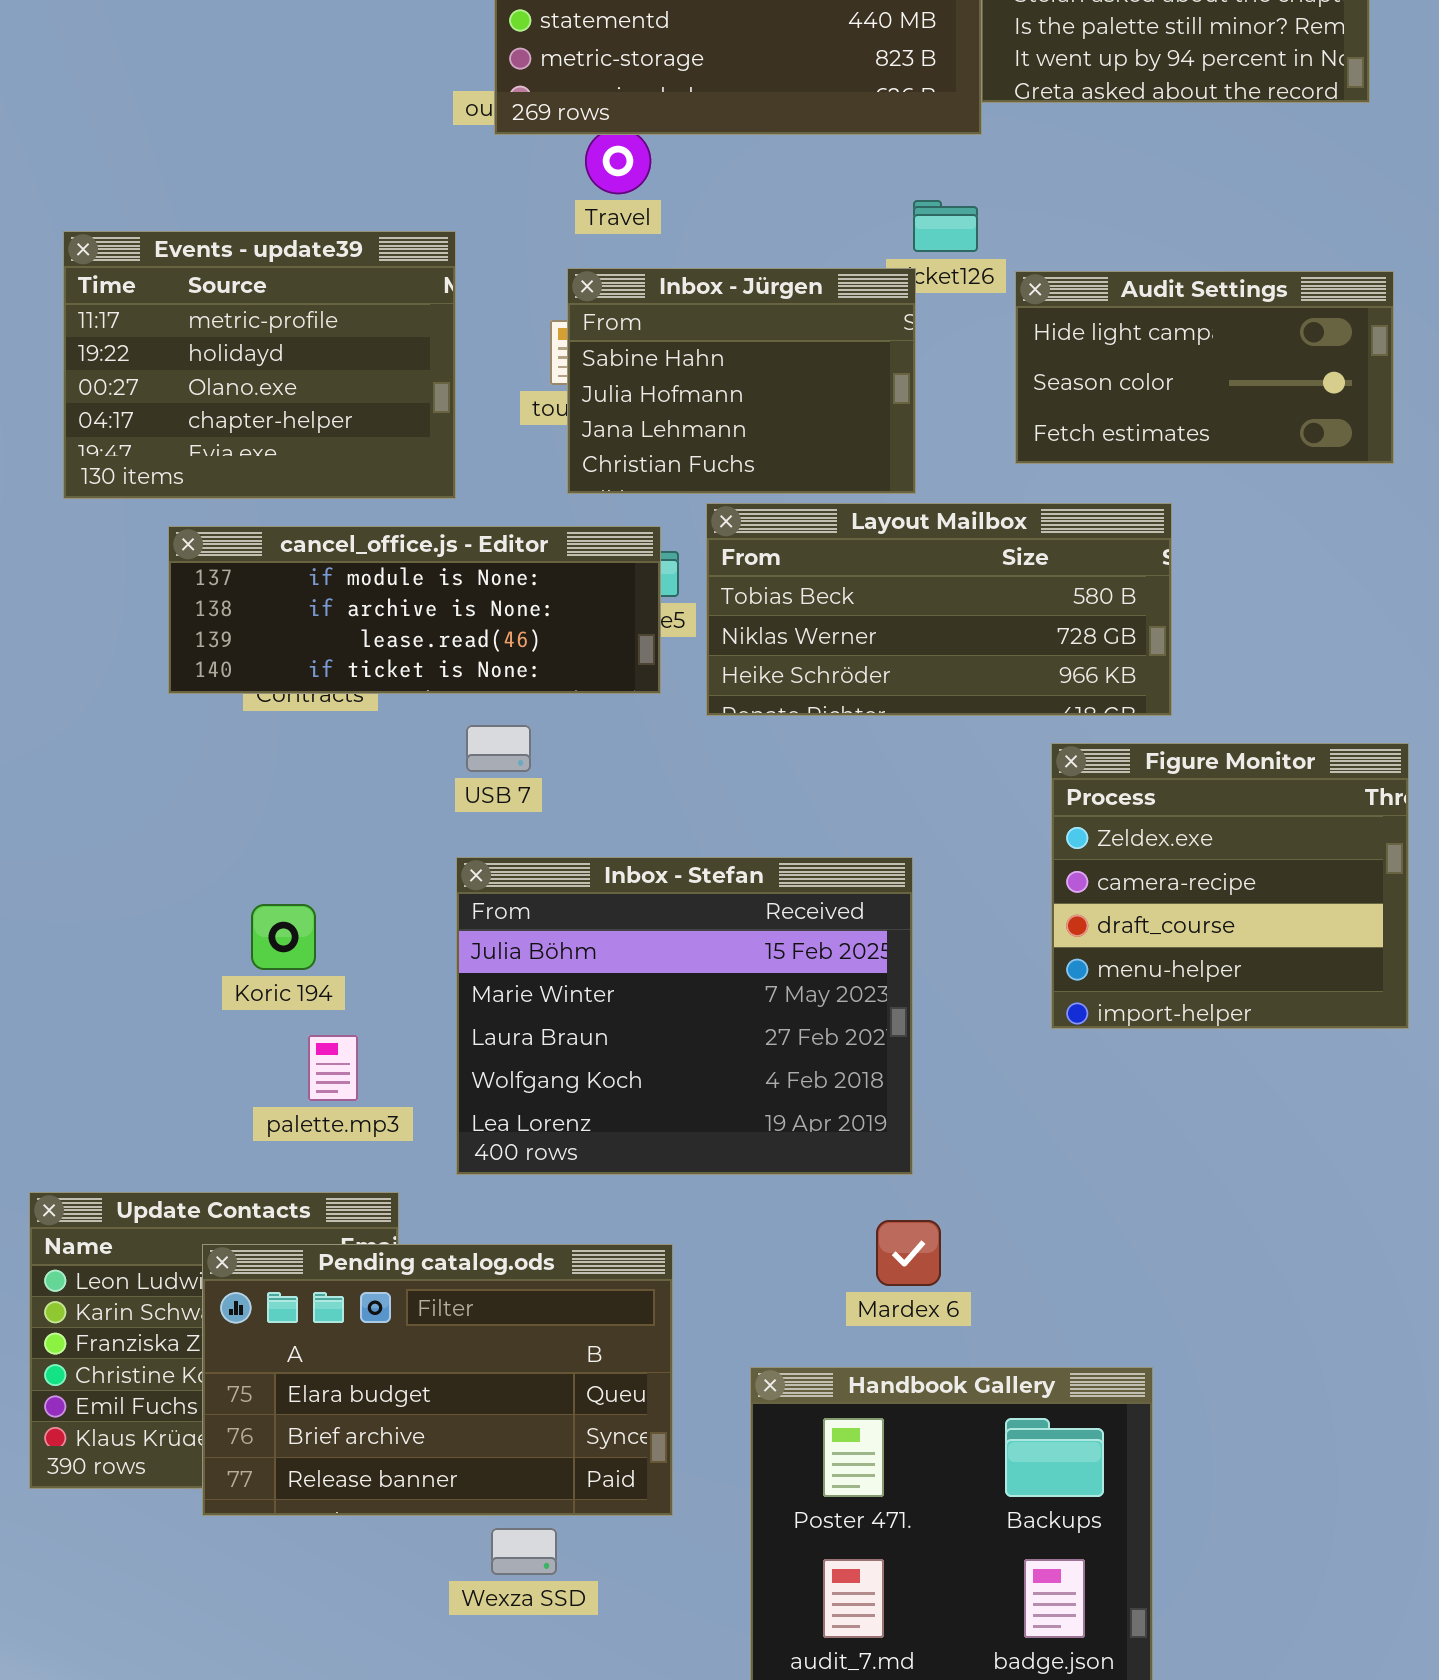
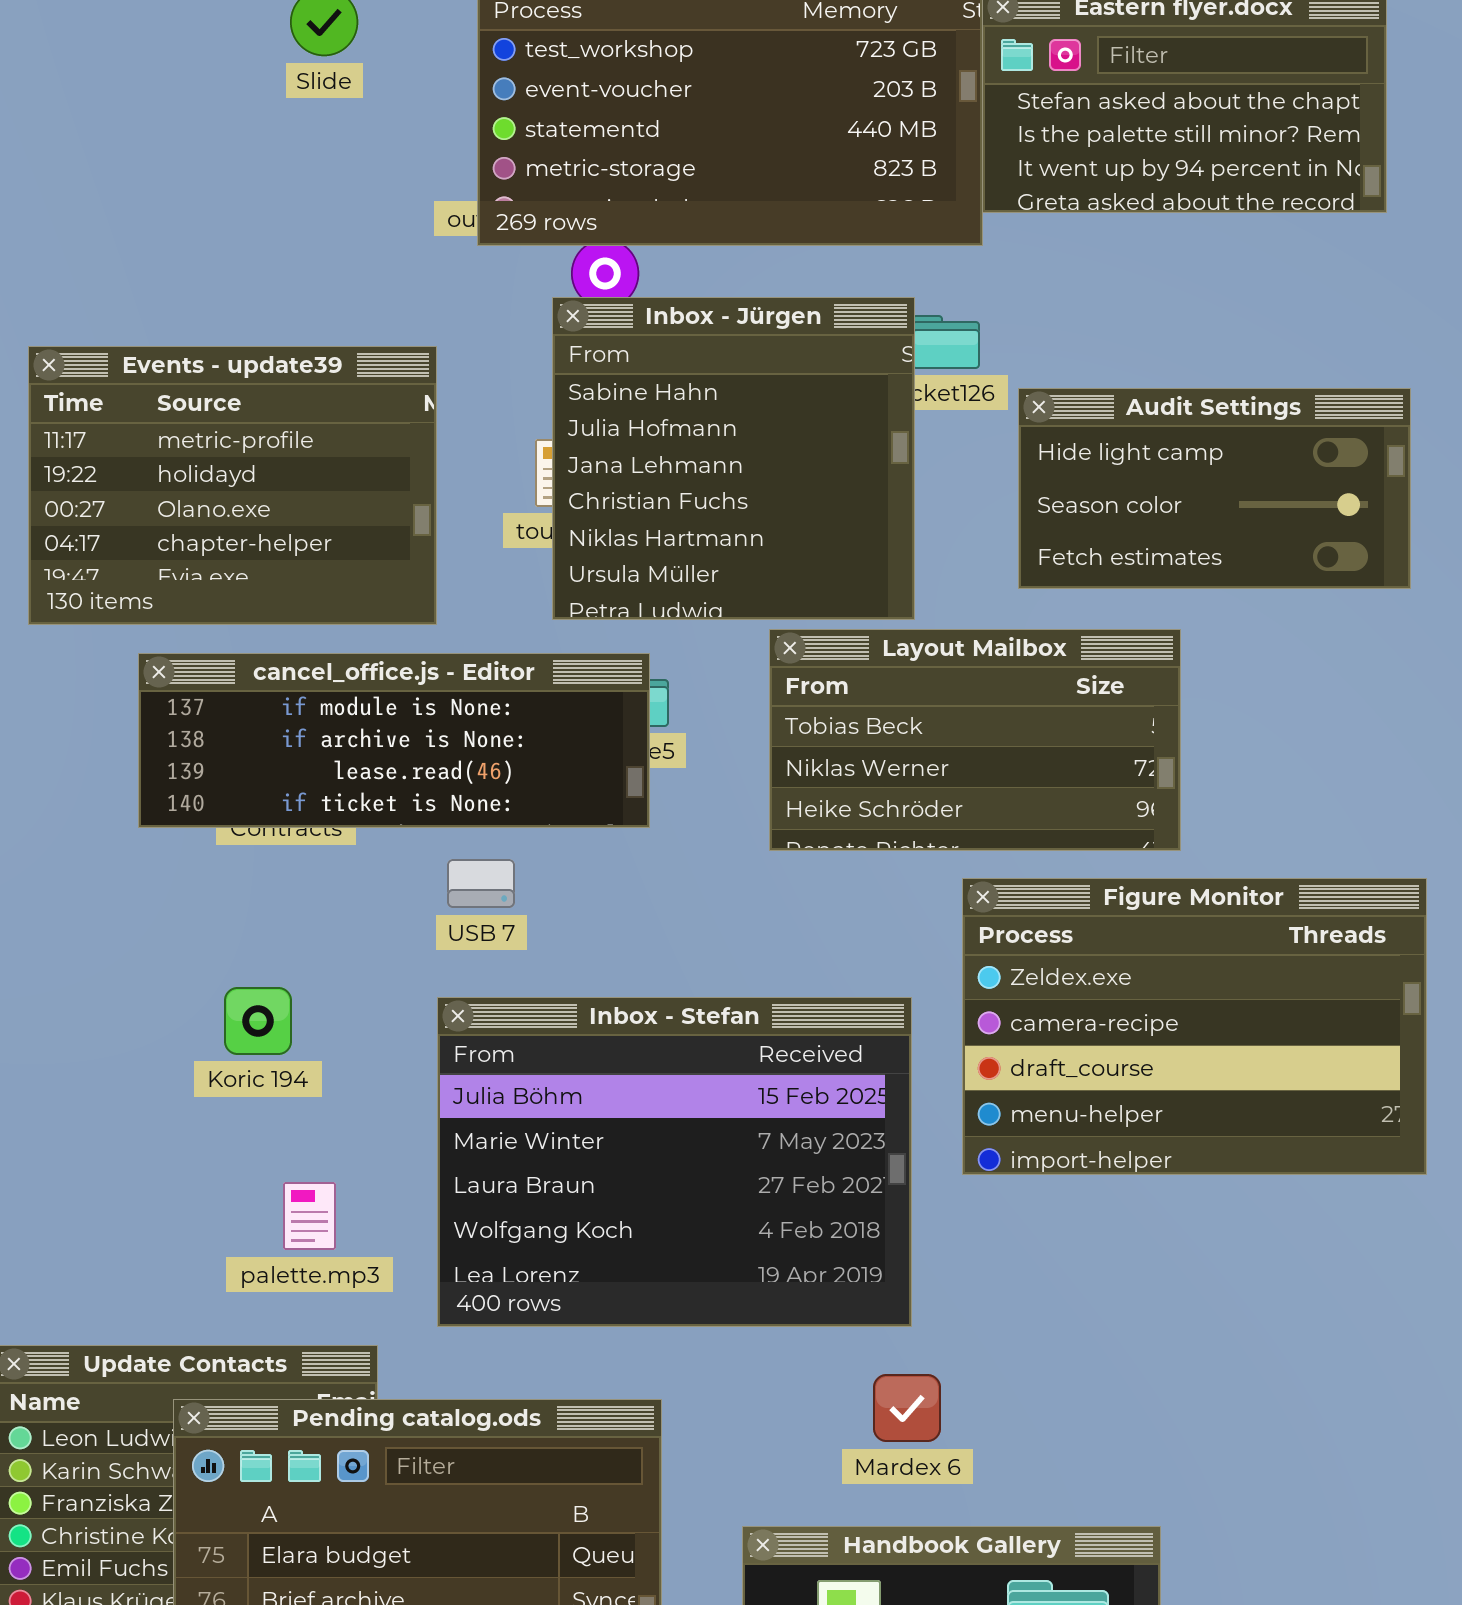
Inbox - Jürgen: [567,268,916,494] -> [552,297,915,620], resized
Layout Mailbox: [706,503,1172,716] -> [769,629,1181,851], resized
Figure Monitor: [1051,743,1409,1029] -> [962,878,1427,1175], resized
Koric 194: [251,904,316,970] -> [224,987,292,1055], moved

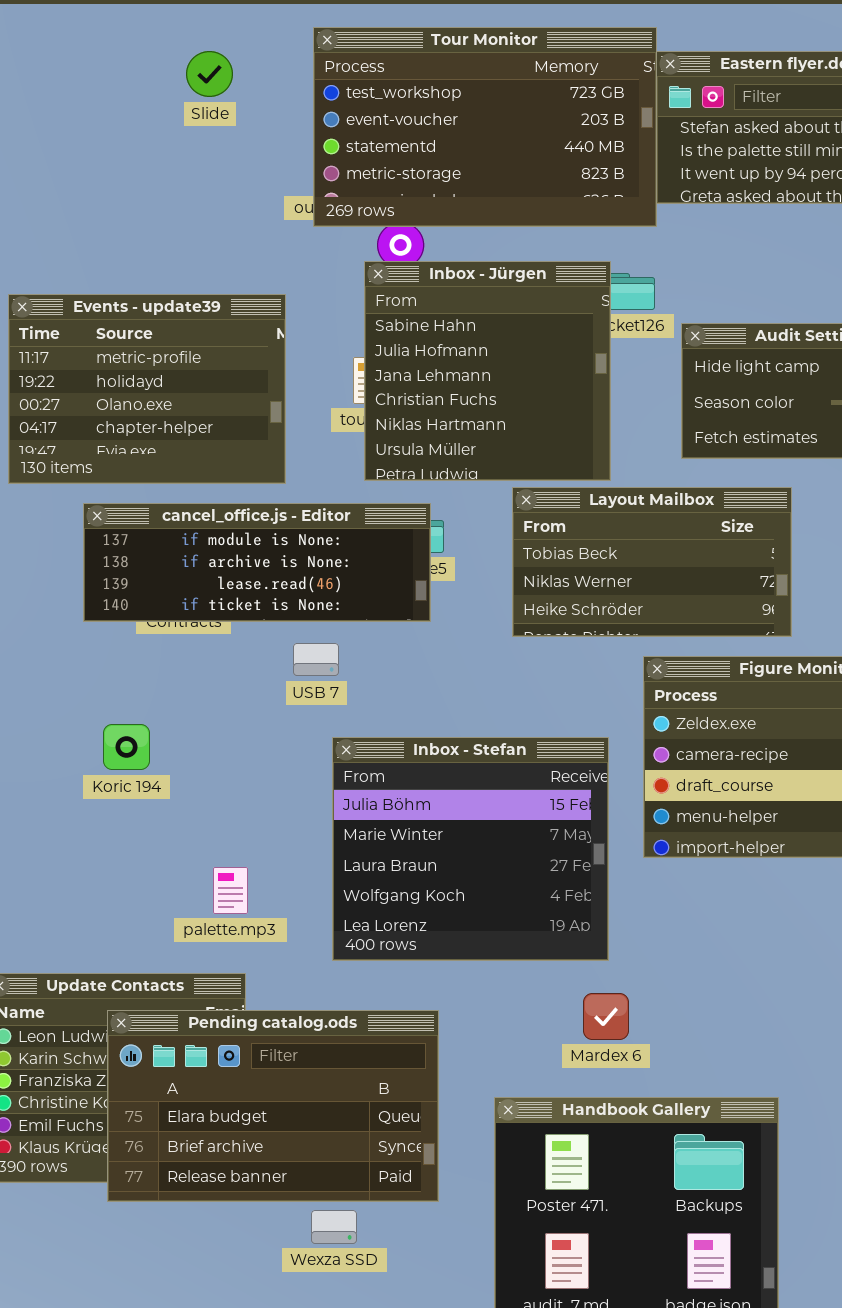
Koric 194: [224,987,292,1055] -> [103,724,150,770], moved
Inbox - Stefan: [437,997,912,1327] -> [332,737,609,961], resized
palette.mp3: [283,1182,336,1250] -> [213,867,248,914], moved

